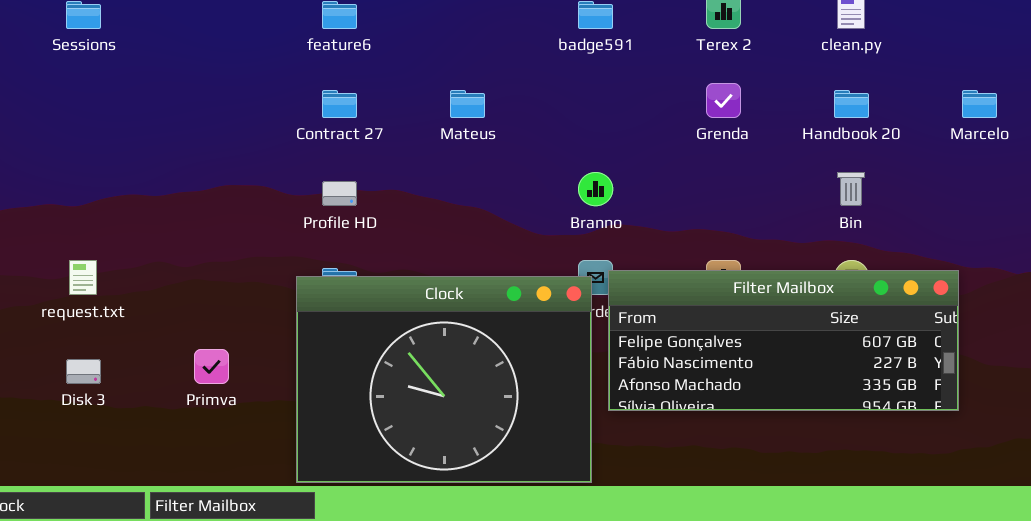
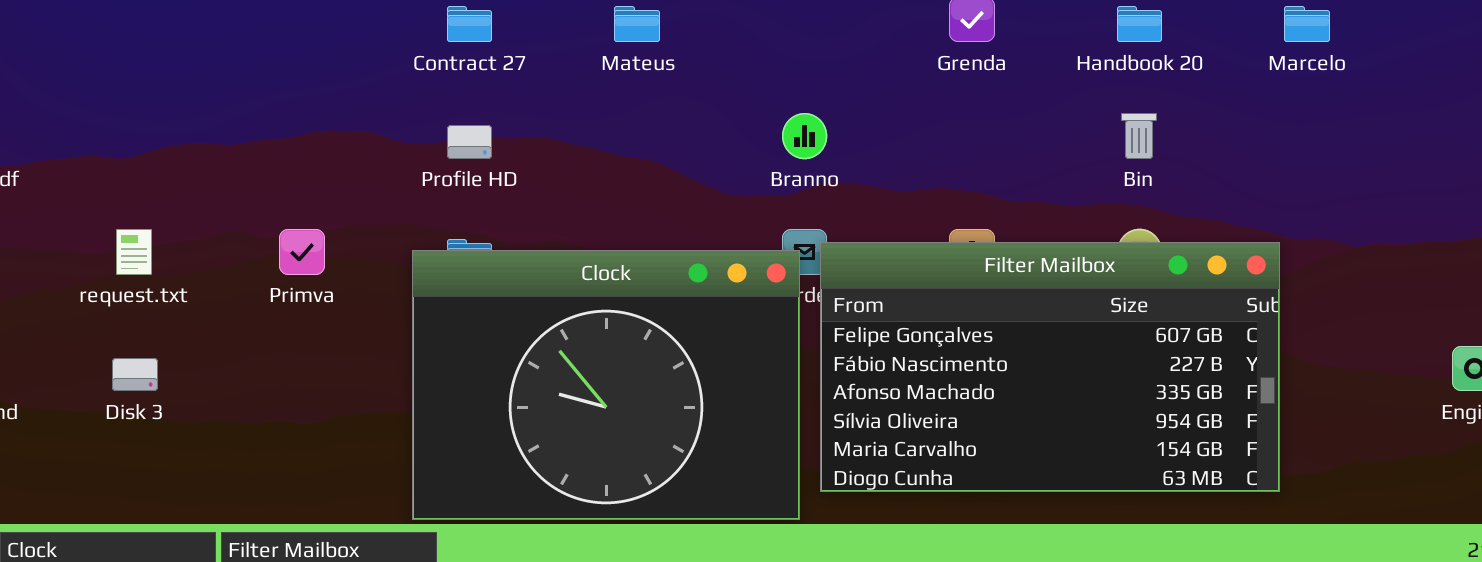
Filter Mailbox: [608,270,959,411] -> [820,242,1280,492], resized
Primva: [194,349,229,384] -> [279,229,325,275], moved

